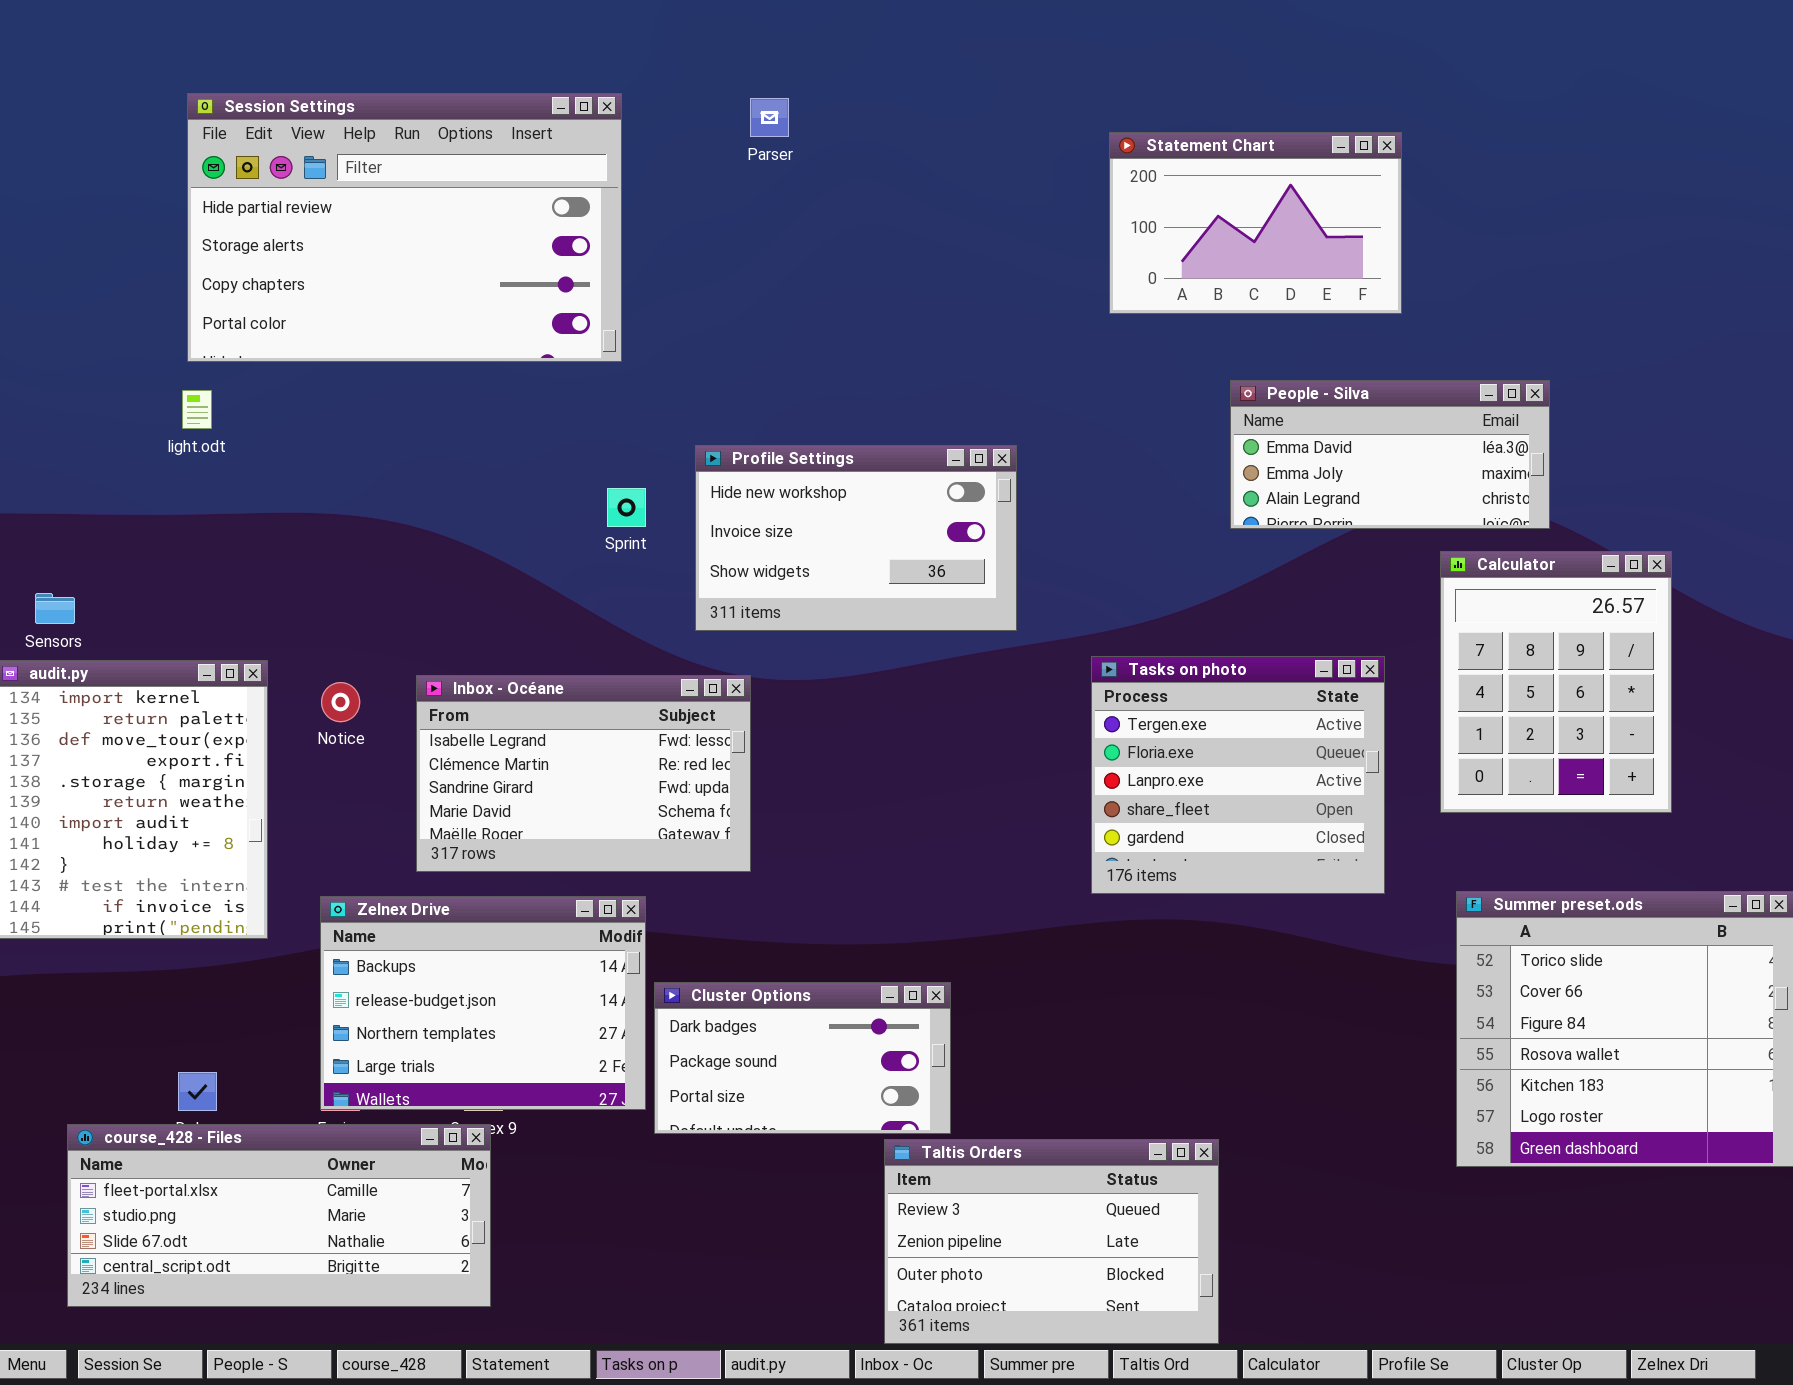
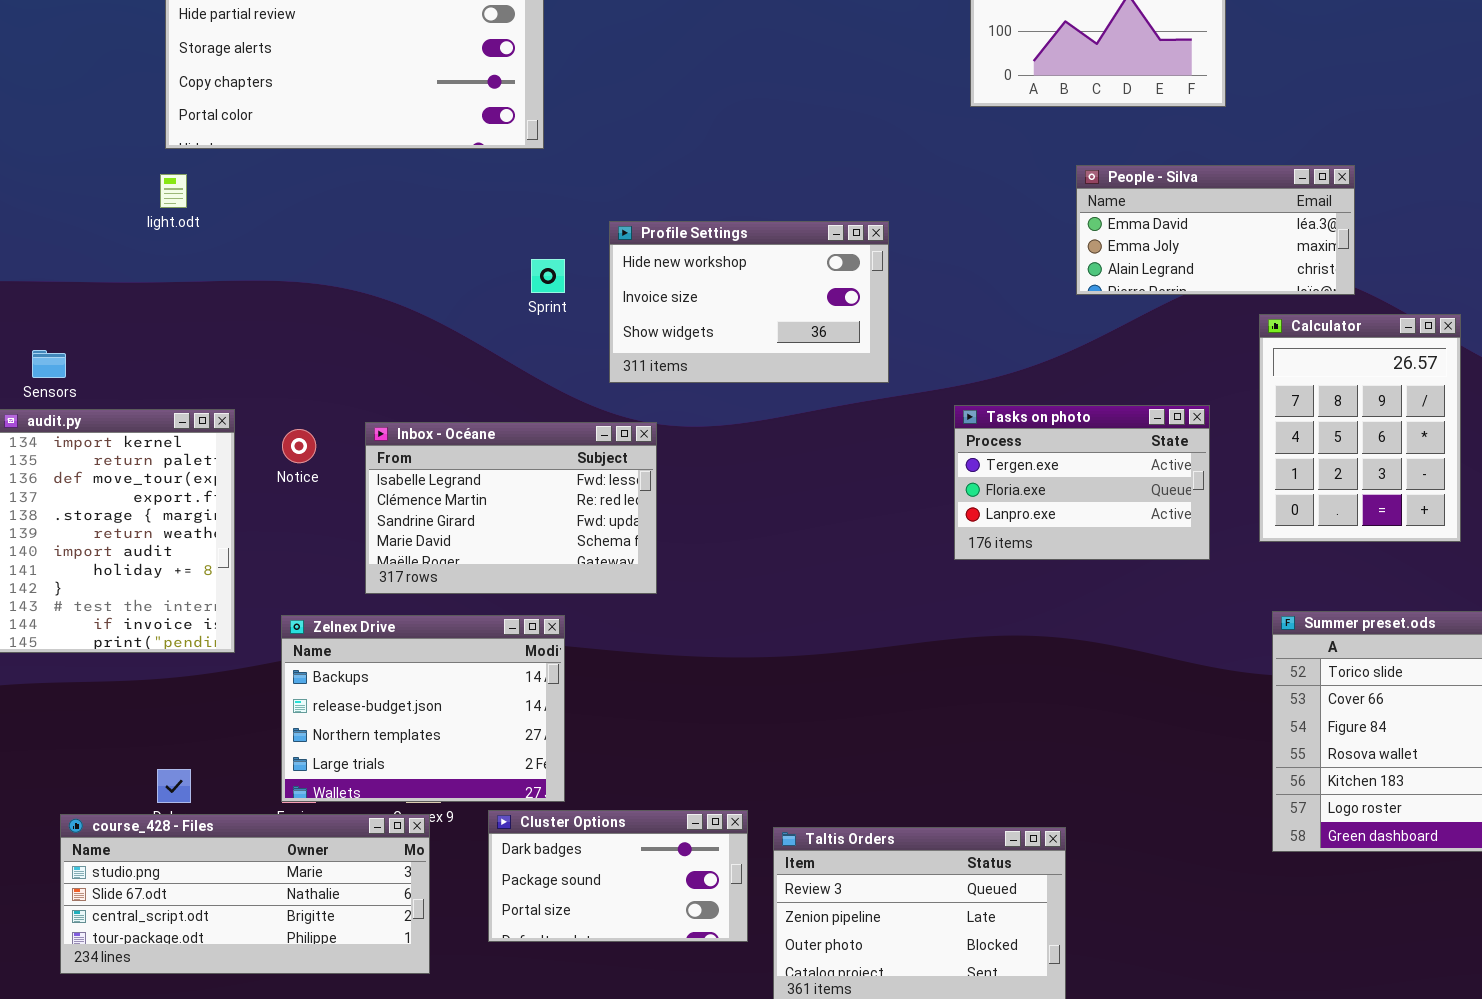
Tasks on photo: [1091,656,1385,894] -> [954,405,1210,560], resized
Cluster Options: [654,982,951,1134] -> [488,810,748,942], moved
course_428 - Files: [67,1124,491,1307] -> [60,814,430,974], scrolled down 1 row

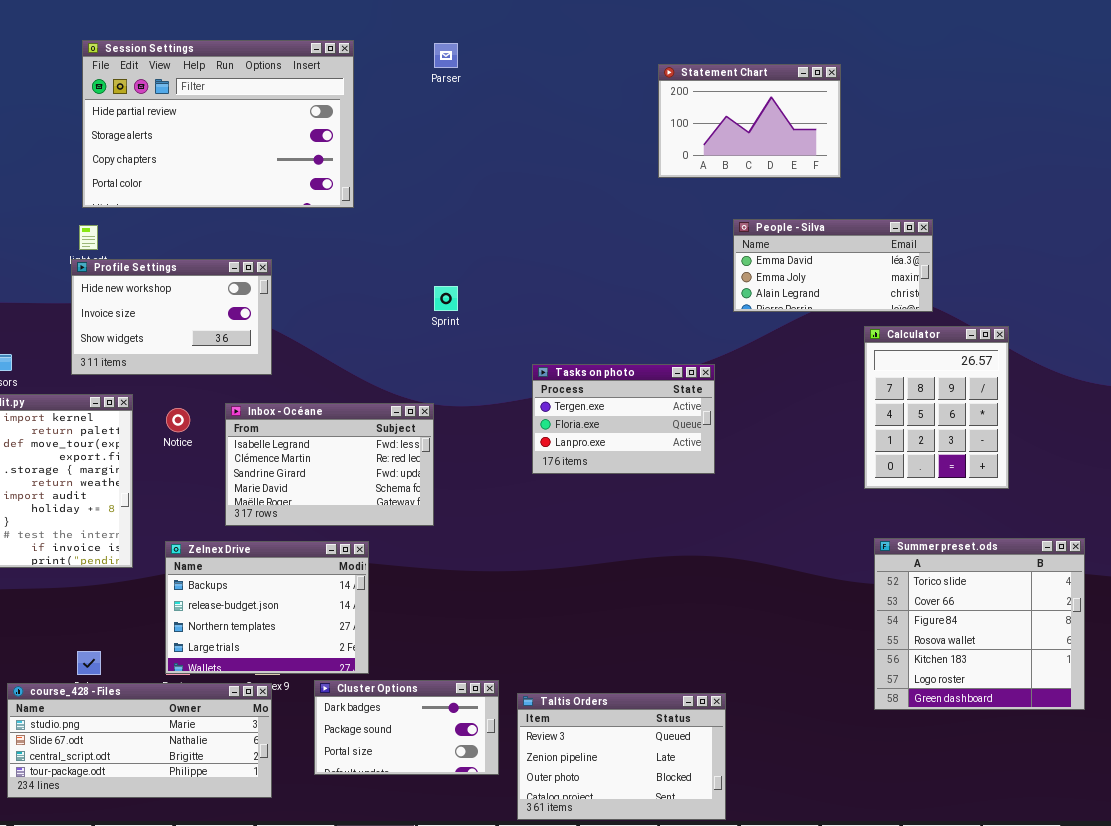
Profile Settings: [609,221,889,383] -> [71,259,272,375], moved
Sprint: [531,259,565,293] -> [434,286,458,311], moved
Tasks on photo: [954,405,1210,560] -> [532,364,715,474], moved

